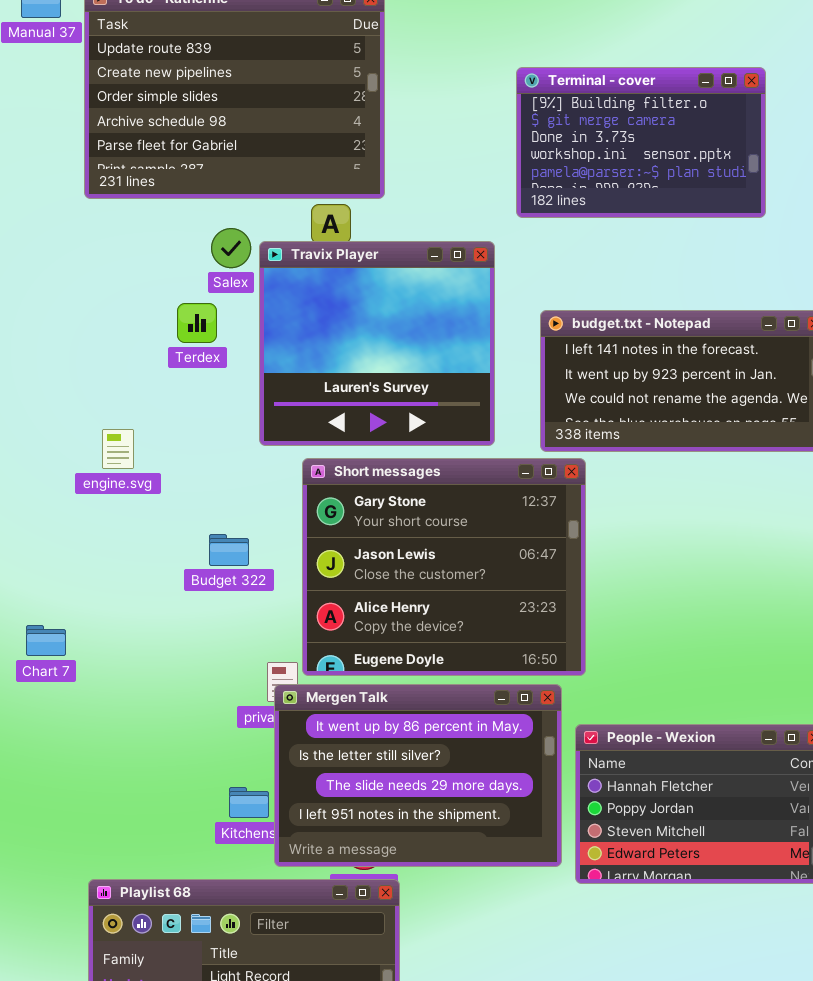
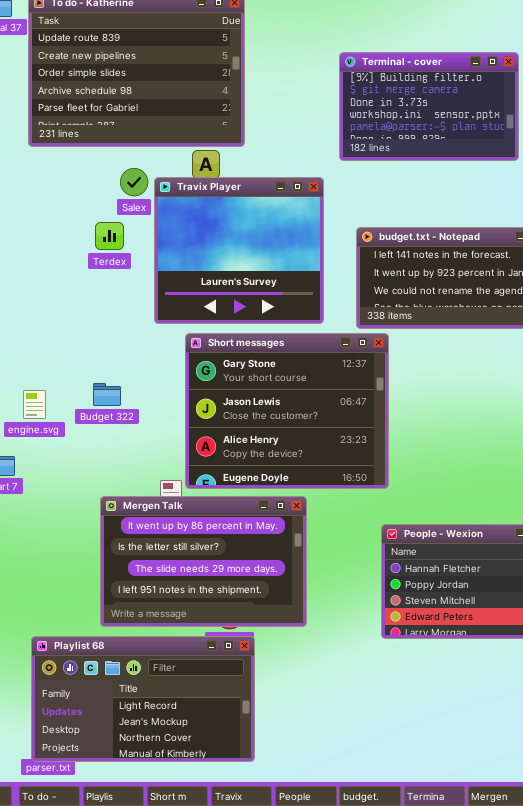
engine.svg: [102,429,134,469] -> [23,390,46,419], moved
Budget 322: [209,534,249,566] -> [93,383,121,406], moved
Mergen Talk: [274,684,562,867] -> [100,496,307,627], moved

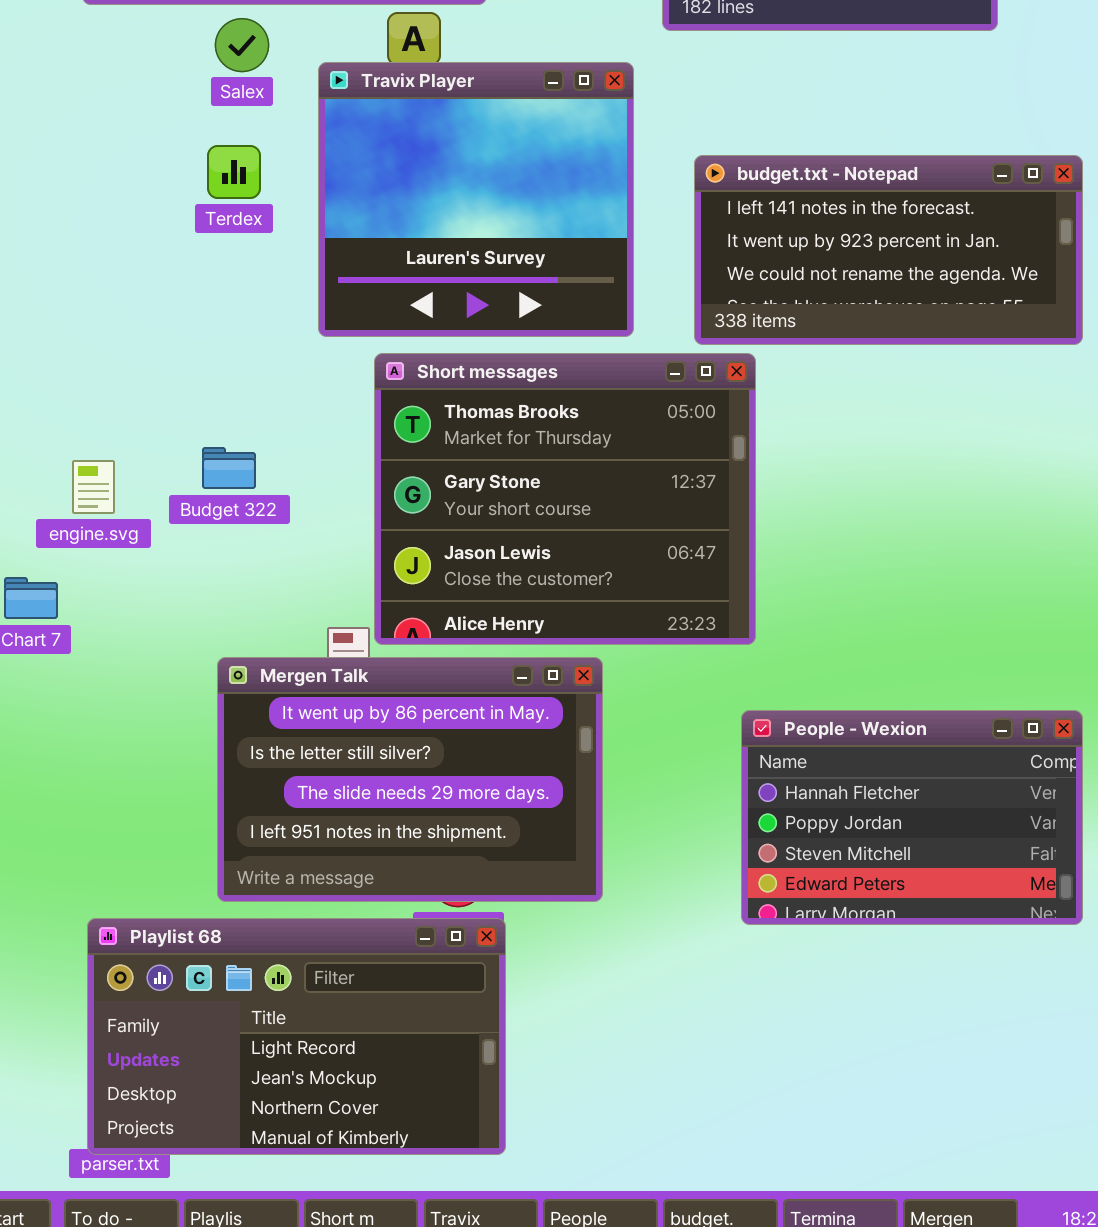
Salex: [120,168,148,196] -> [215,18,269,72], moved
Short messages: [185,333,389,489] -> [374,353,756,645], scrolled up 1 row

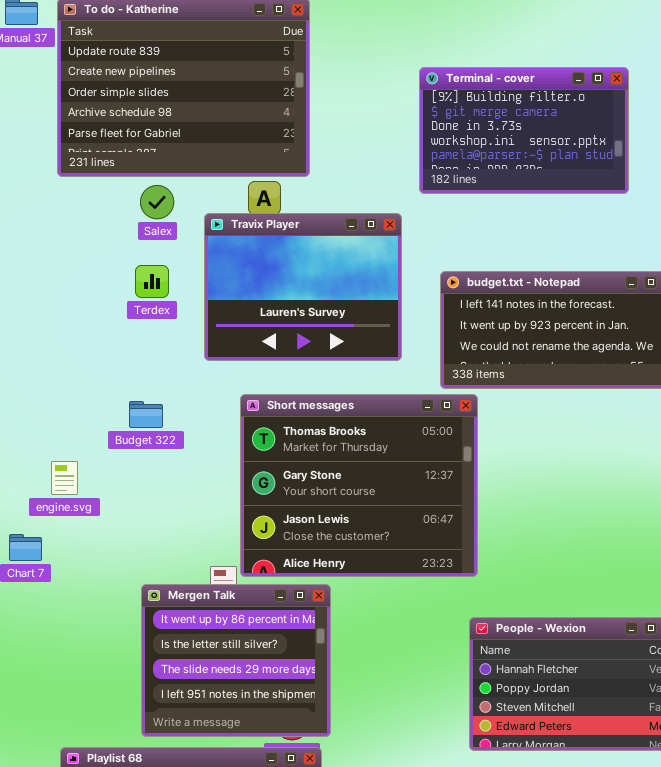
Travix Player: [318,62,634,337] -> [204,213,402,361], resized
Budget 322: [202,447,256,489] -> [129,401,163,428], moved
Mergen Talk: [217,657,603,902] -> [141,584,331,737], resized

